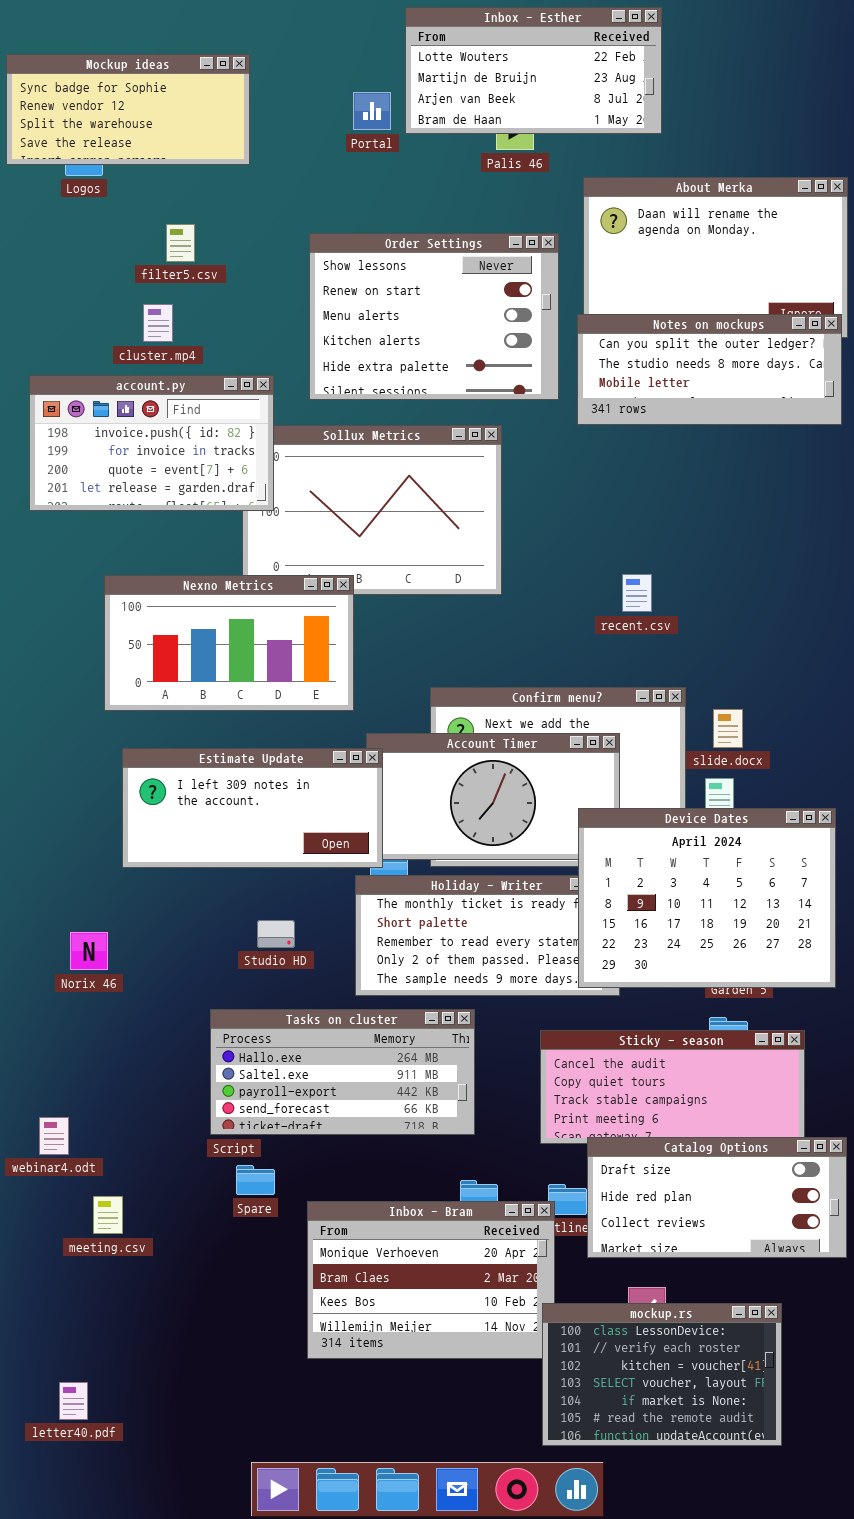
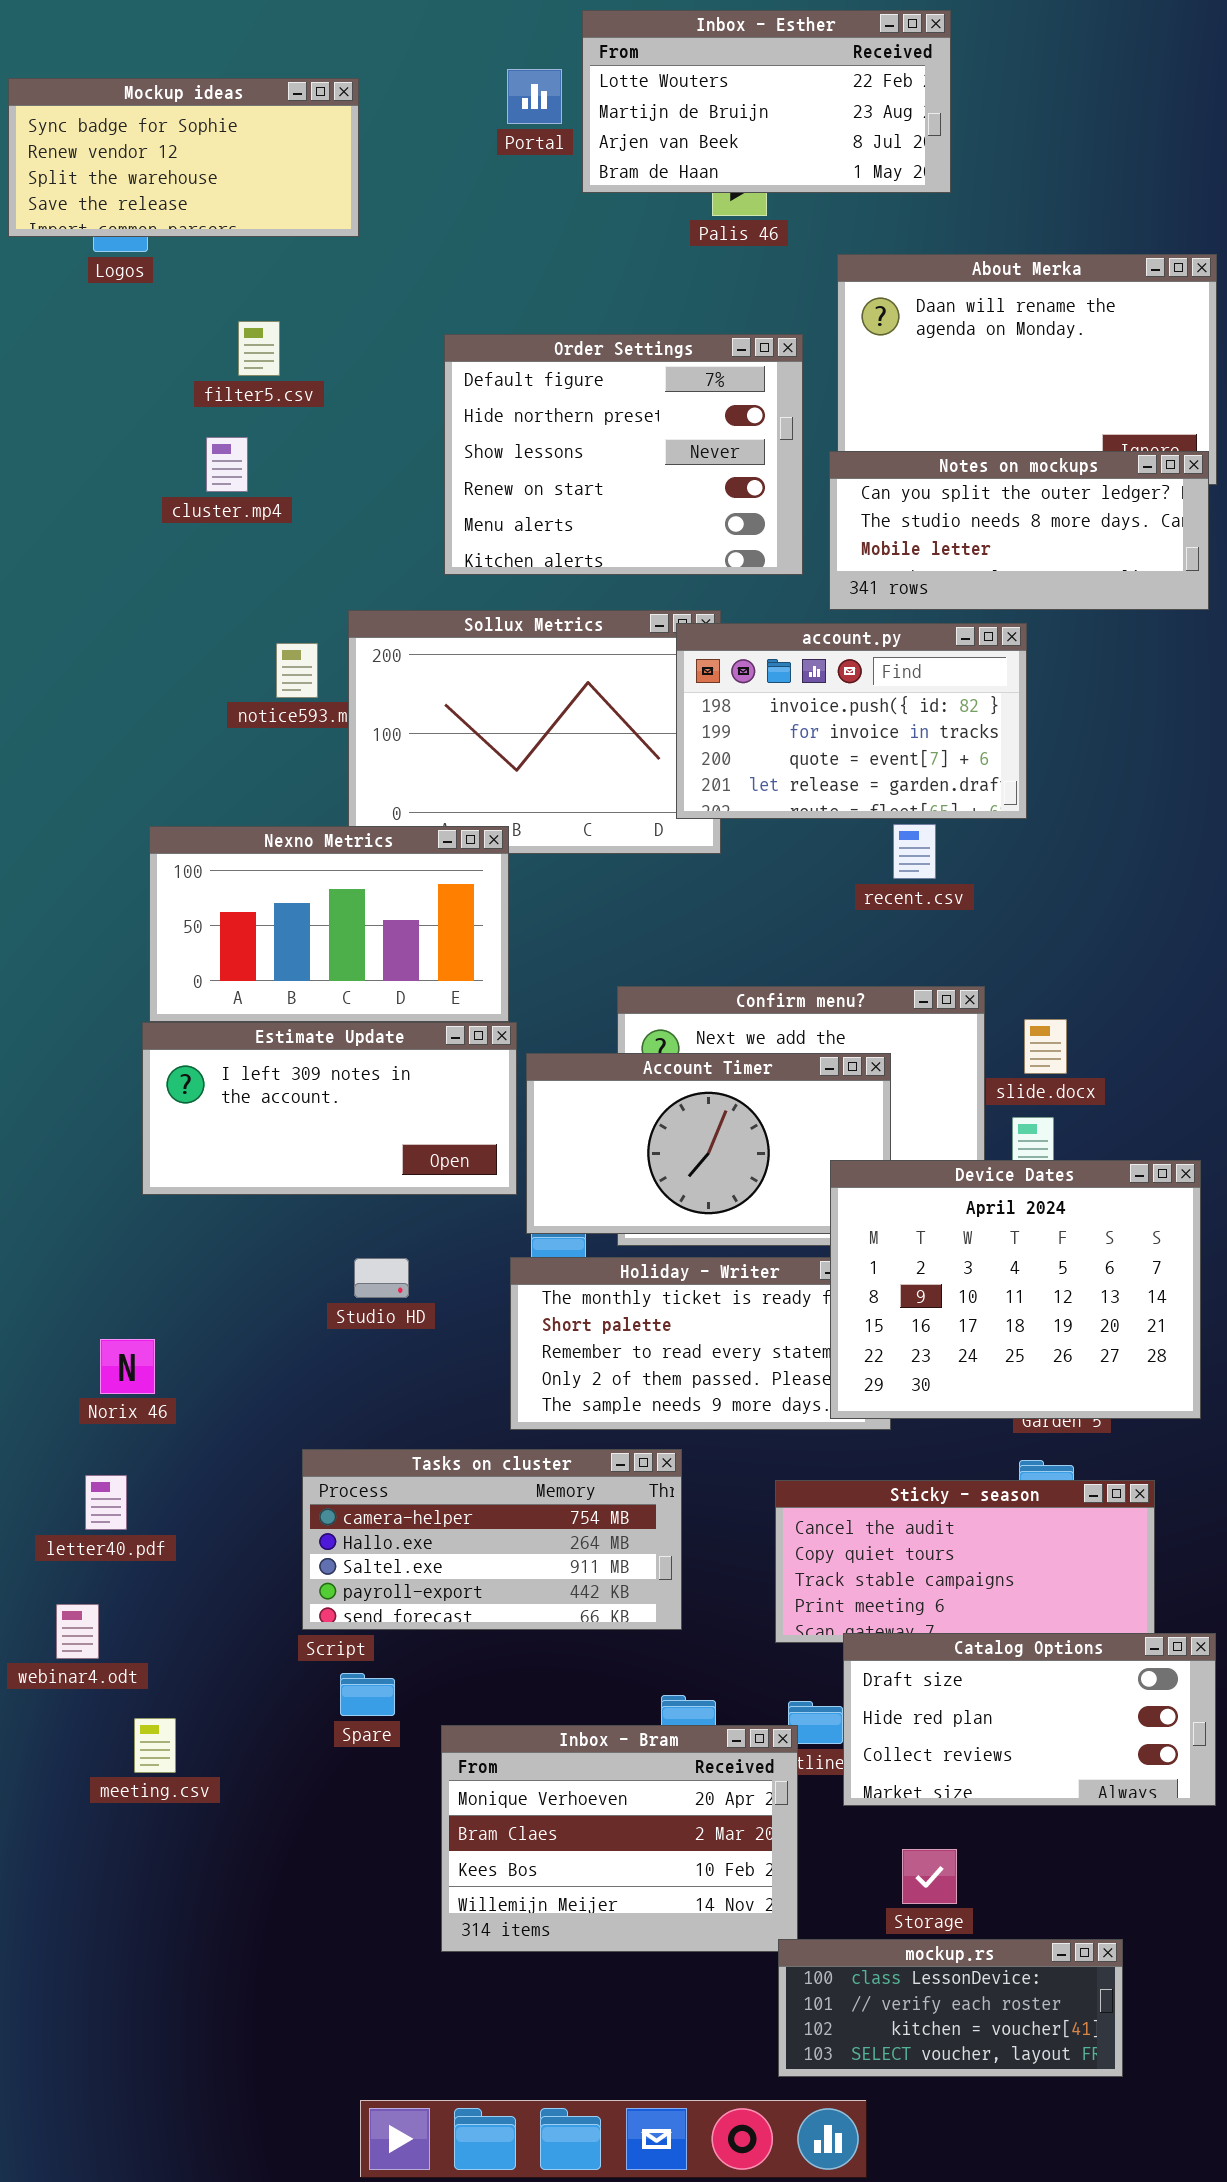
Portal: [353,92,391,130] -> [507,69,562,124], moved
Order Settings: [309,233,559,400] -> [444,334,803,575], scrolled up 2 rows
account.py: [29,375,274,511] -> [676,623,1027,819], moved
Estimate Update: [122,748,383,868] -> [142,1022,517,1195], moved
Studio HD: [257,920,295,948] -> [354,1258,409,1298], moved
Tasks on cluster: [210,1009,475,1135] -> [302,1449,682,1630], scrolled up 1 row
mockup.rs: [542,1303,782,1446] -> [778,1939,1123,2077], resized
letter40.pdf: [59,1382,88,1420] -> [85,1475,127,1530], moved

